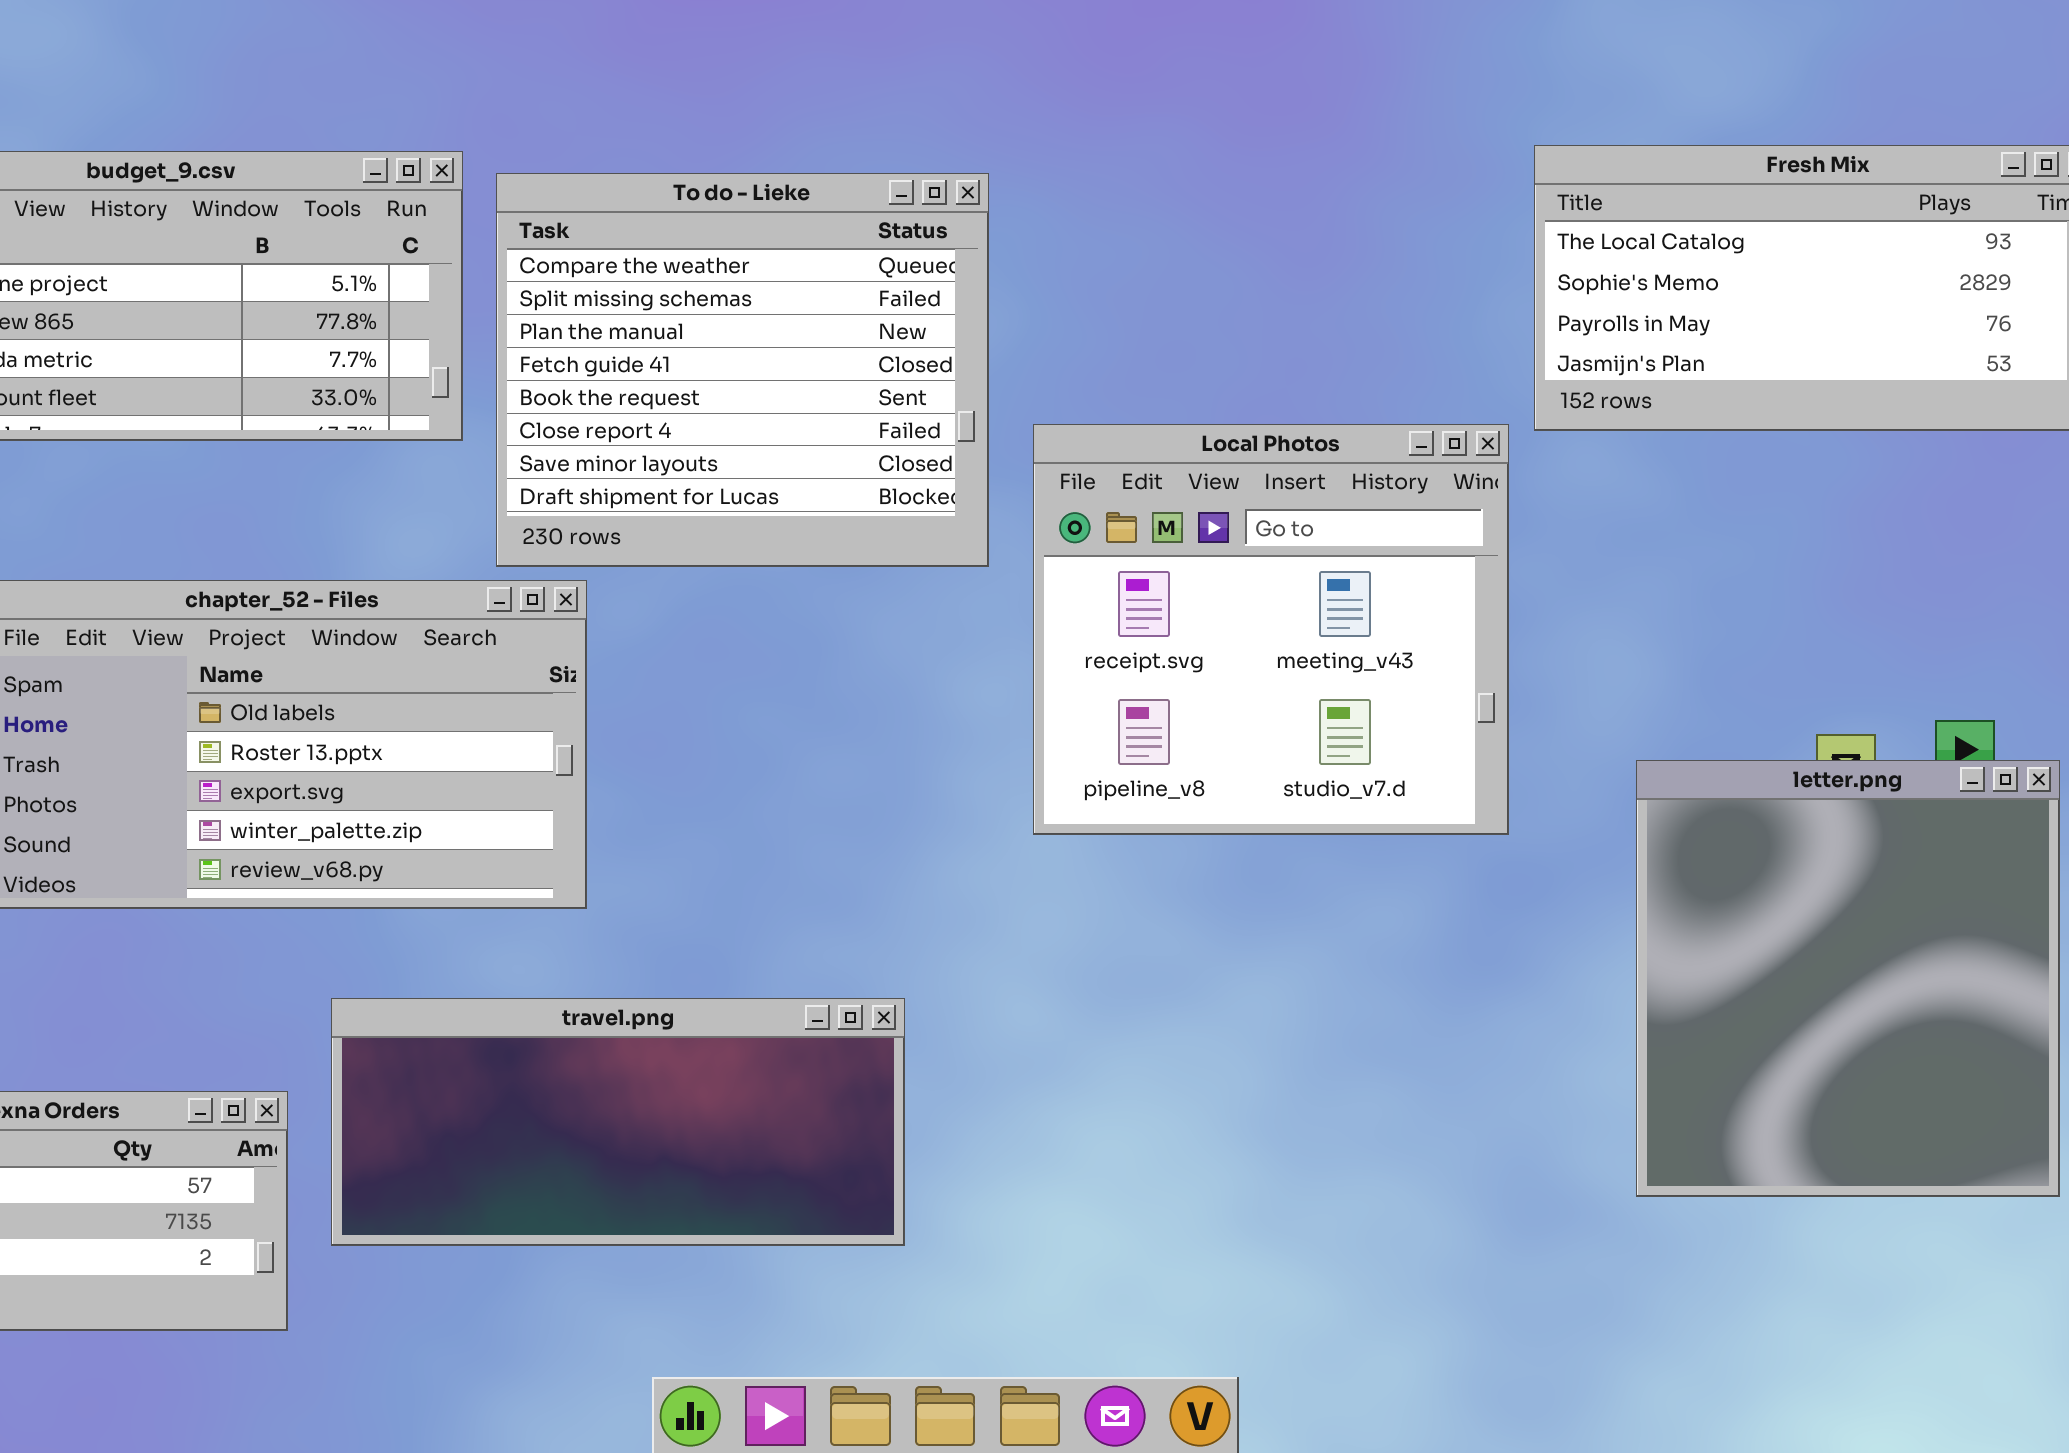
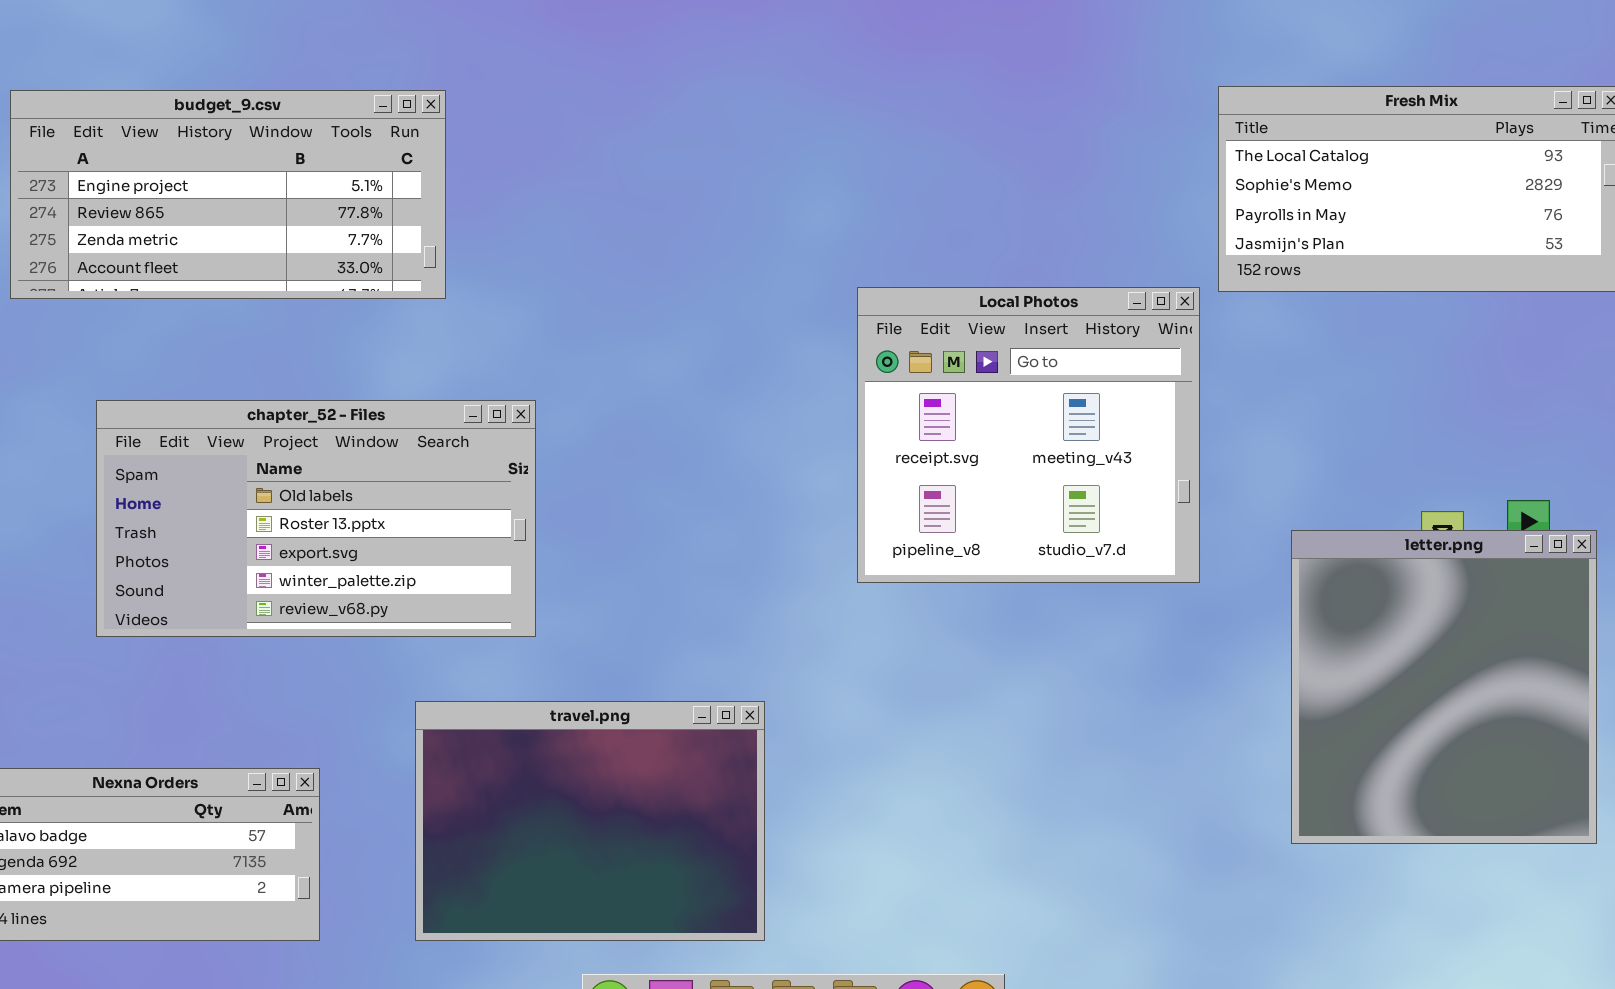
To do - Lieke: [496,173,989,567] -> none, closed
travel.png: [331,998,905,1246] -> [415,701,765,941], resized

